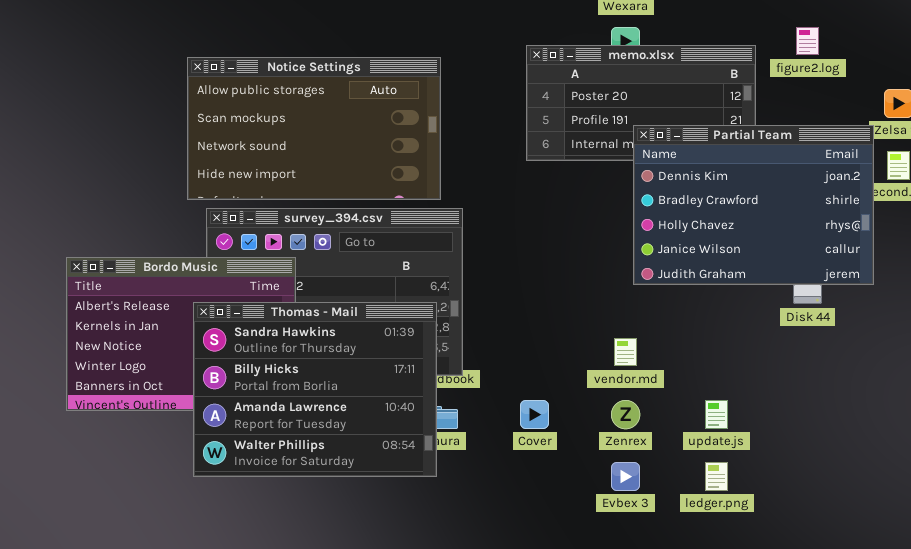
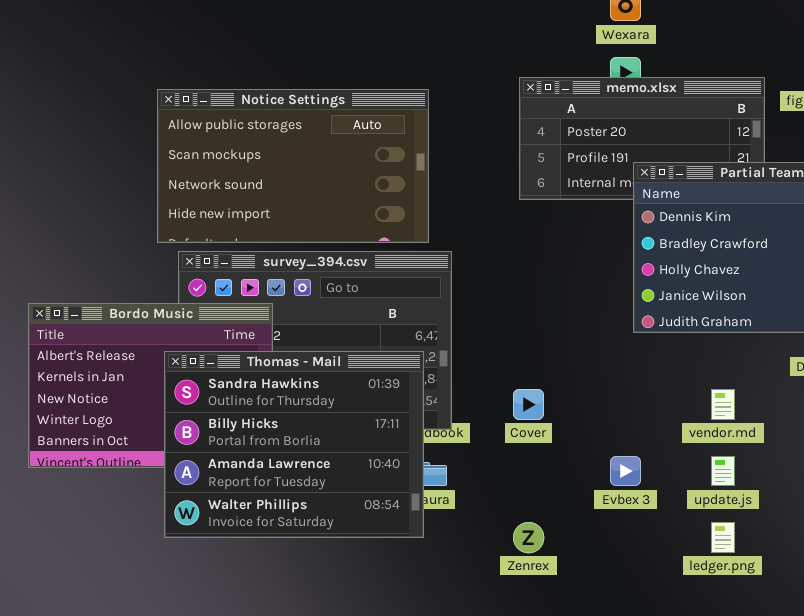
vendor.md: [614,338,637,366] -> [711,389,735,420], moved
Cover: [520,400,549,429] -> [513,389,544,420], moved
Zenrex: [611,400,640,429] -> [513,522,544,553], moved
Evbex 3: [611,462,640,491] -> [610,456,641,486], moved

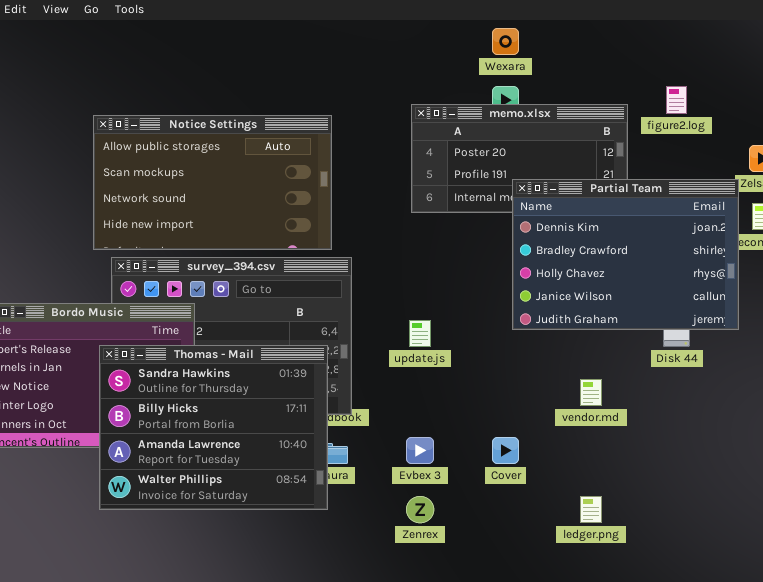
Cover: [513,389,544,420] -> [492,437,519,464], moved
Evbex 3: [610,456,641,486] -> [406,437,434,464], moved
update.js: [711,456,735,486] -> [409,320,431,347], moved

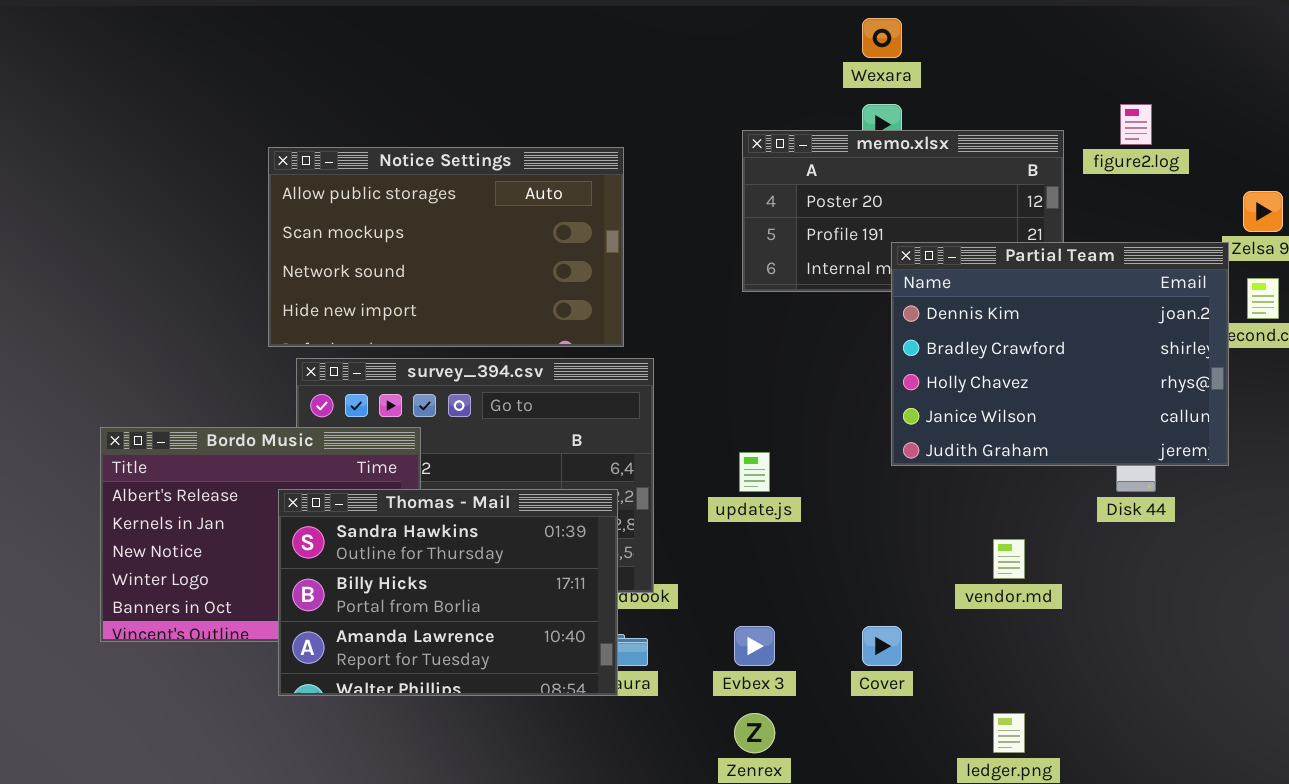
Thomas - Mail: [99,345,328,510] -> [278,489,618,696], resized

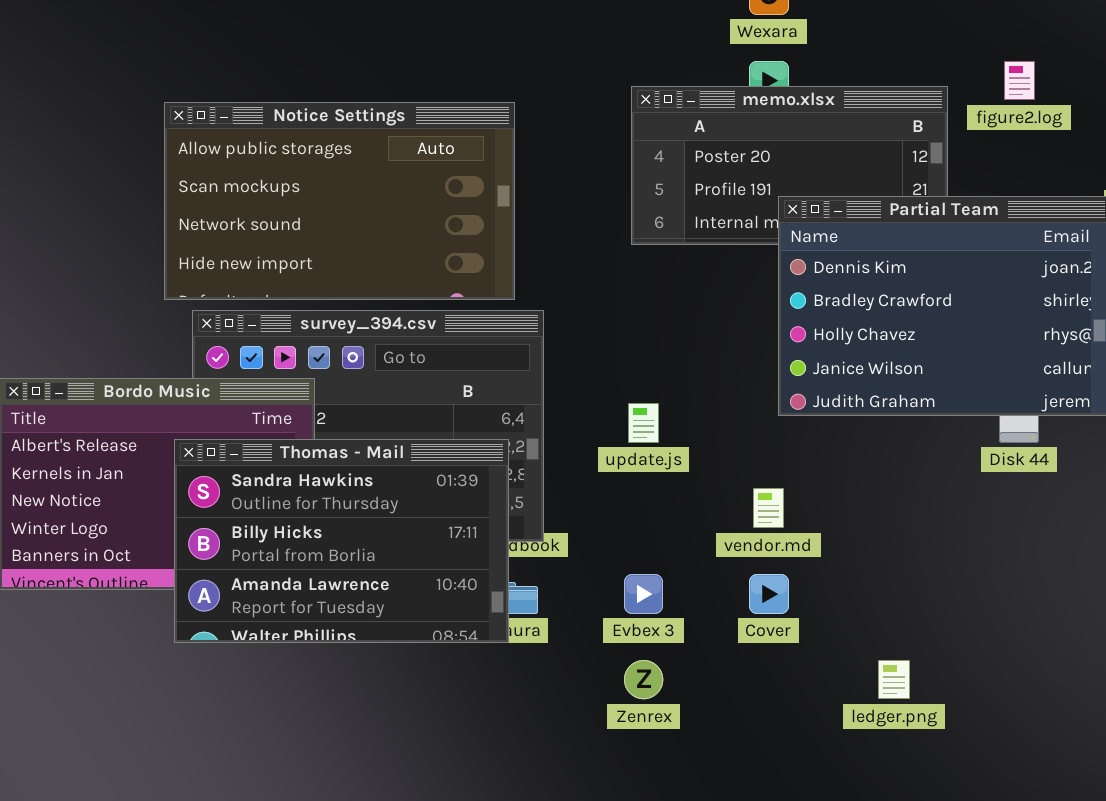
vendor.md: [993,539,1025,579] -> [753,488,784,528], moved

